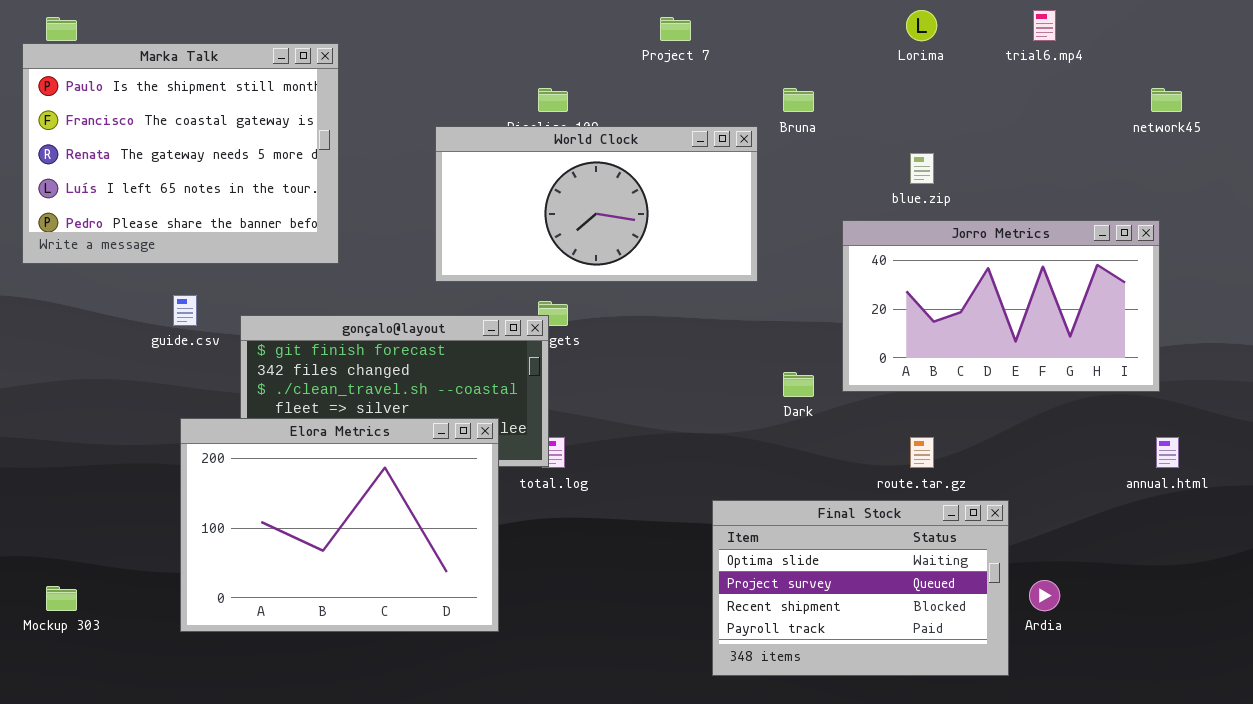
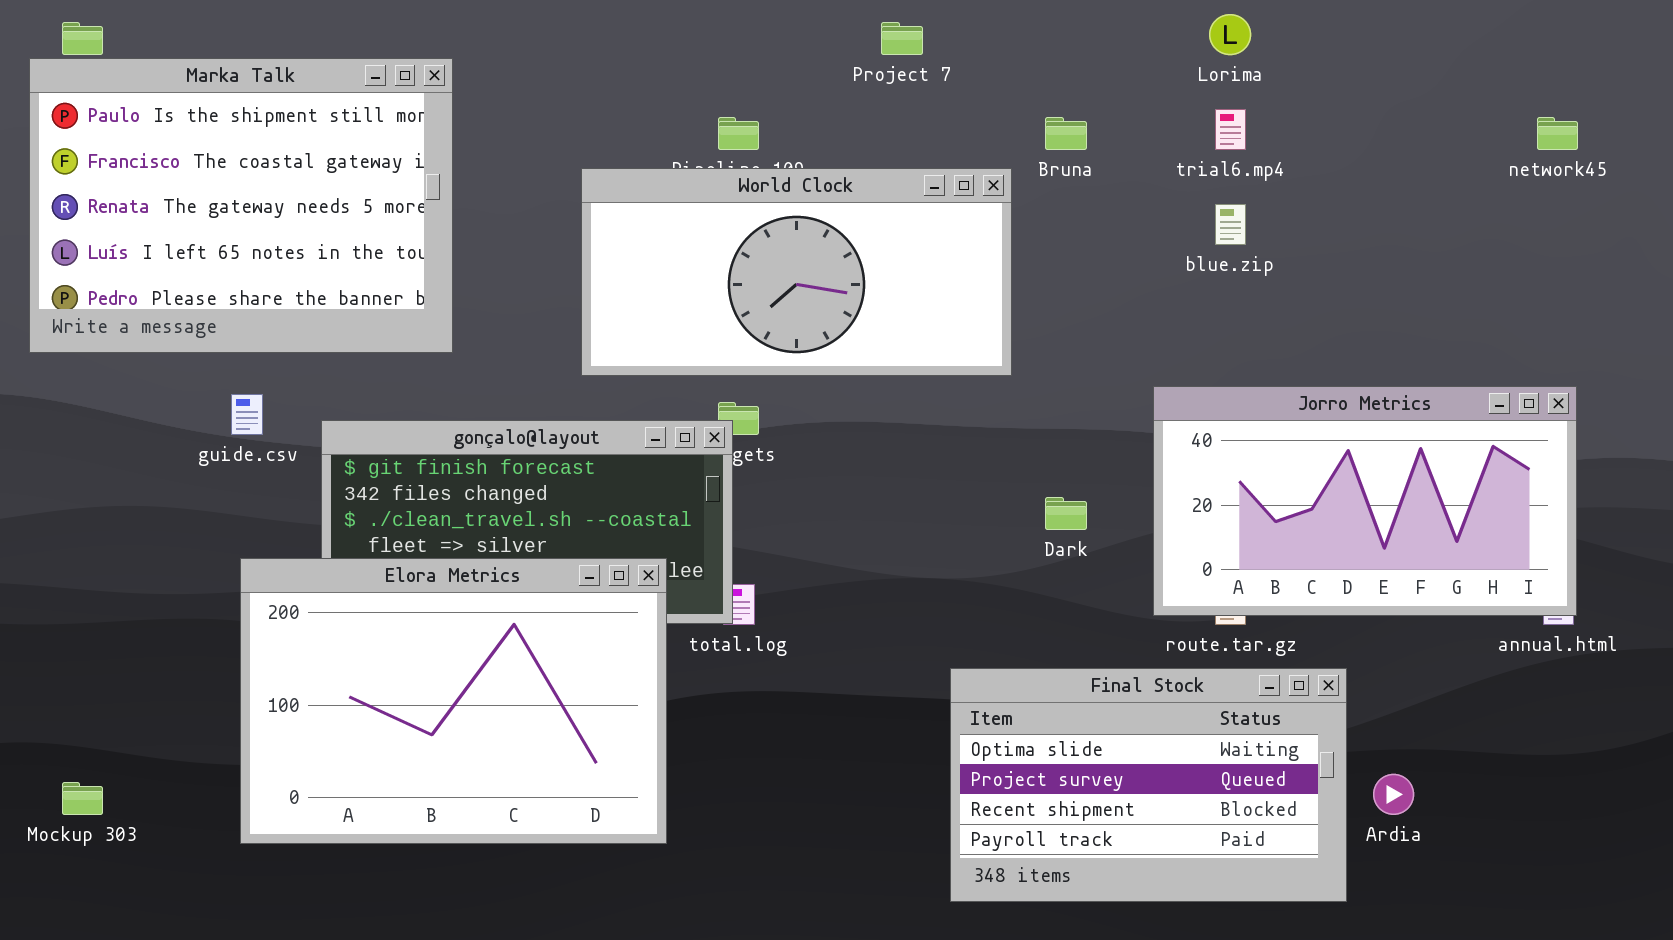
trial6.mp4: [1033,10,1056,41] -> [1215,109,1246,150], moved
Jorro Metrics: [842,220,1160,392] -> [1153,386,1577,616], moved

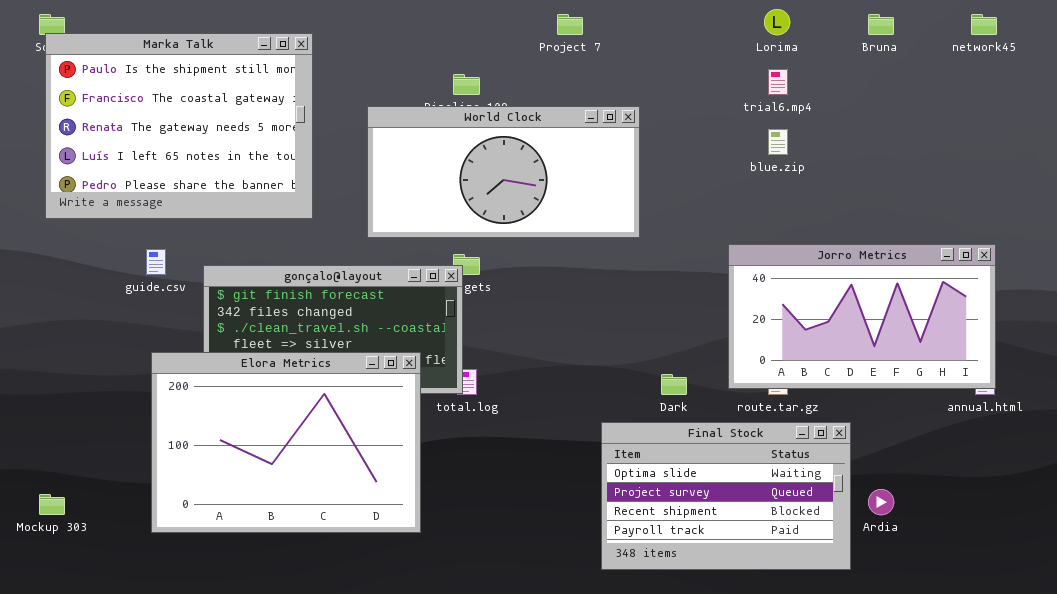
Marka Talk: [29,58,453,353] -> [45,33,313,219], moved
Bruna: [1045,117,1087,150] -> [868,14,894,35], moved
network45: [1537,117,1578,150] -> [971,14,997,35], moved
Dark: [1045,497,1087,530] -> [661,374,687,395], moved

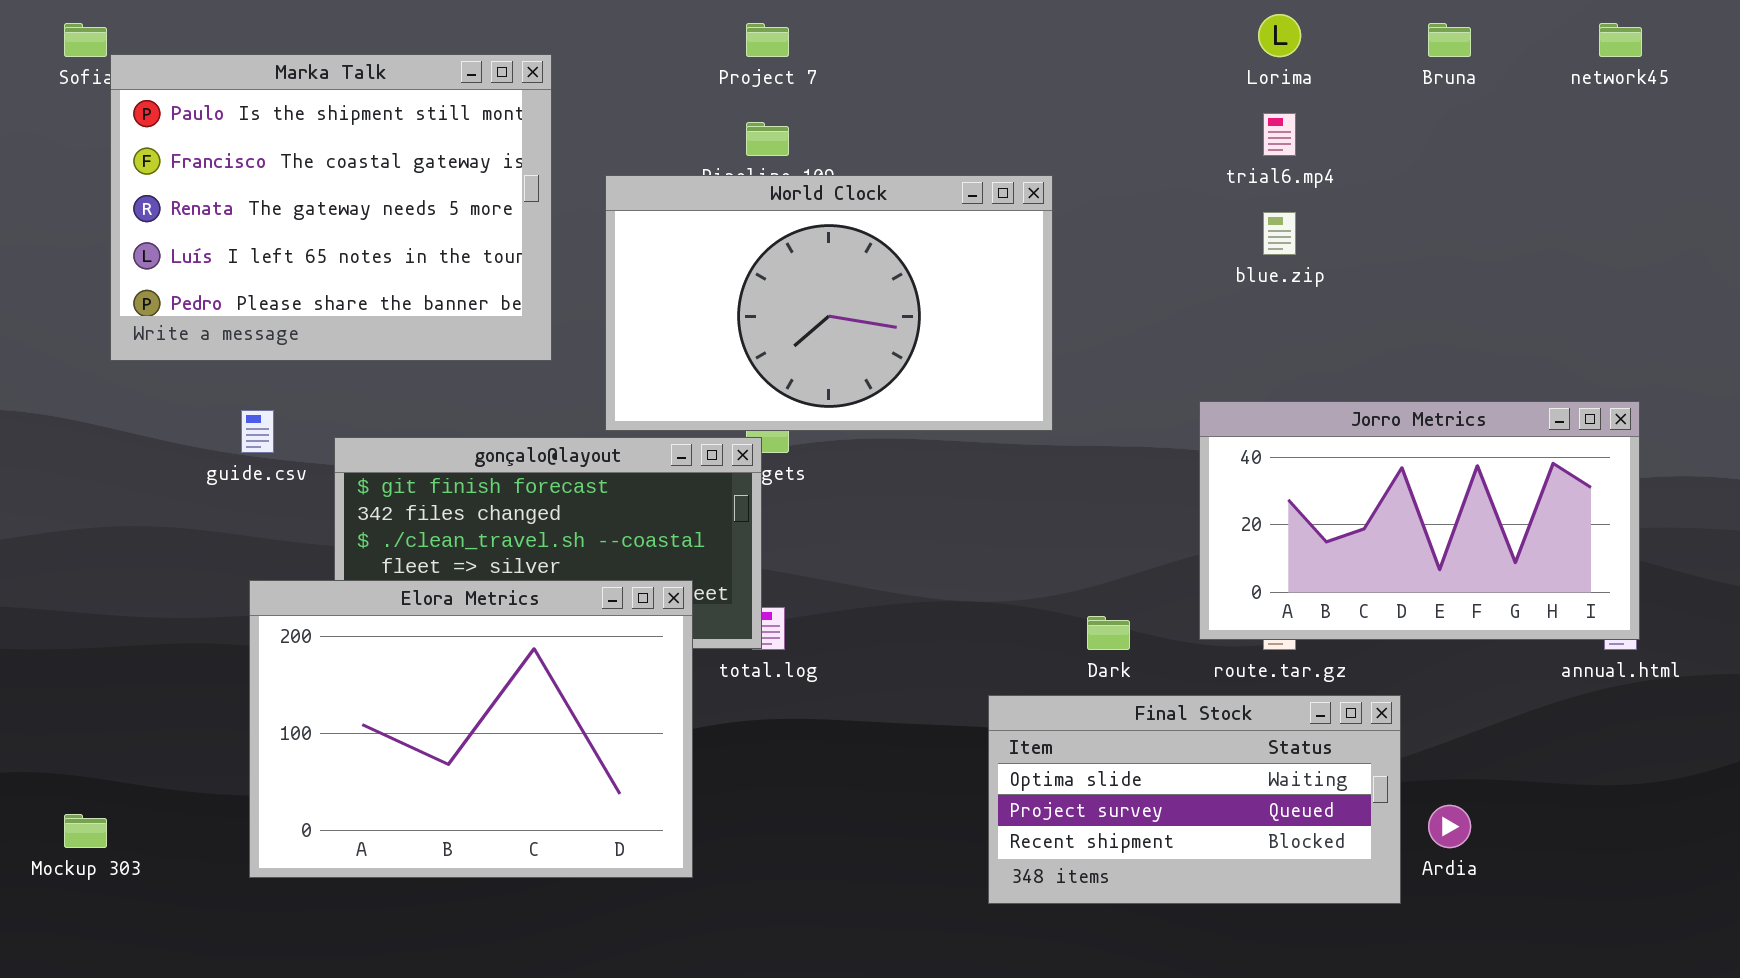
Project 7: [557,14,583,35] -> [746,23,789,57], moved
Marka Talk: [45,33,313,219] -> [110,54,552,361], moved
World Clock: [367,106,640,238] -> [605,175,1053,431], resized
Final Stock: [601,422,851,570] -> [988,695,1401,904], resized

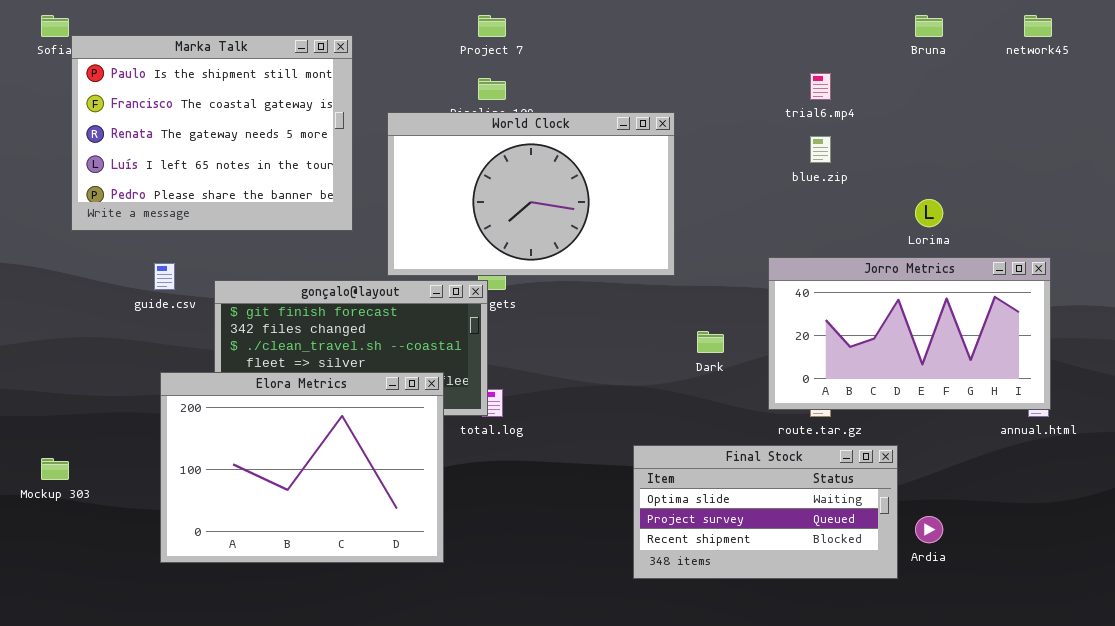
Lorima: [1258,14,1301,57] -> [915,199,943,227], moved
Dark: [1087,616,1130,650] -> [697,331,724,353], moved
Mockup 303: [64,814,107,848] -> [41,458,69,480], moved

